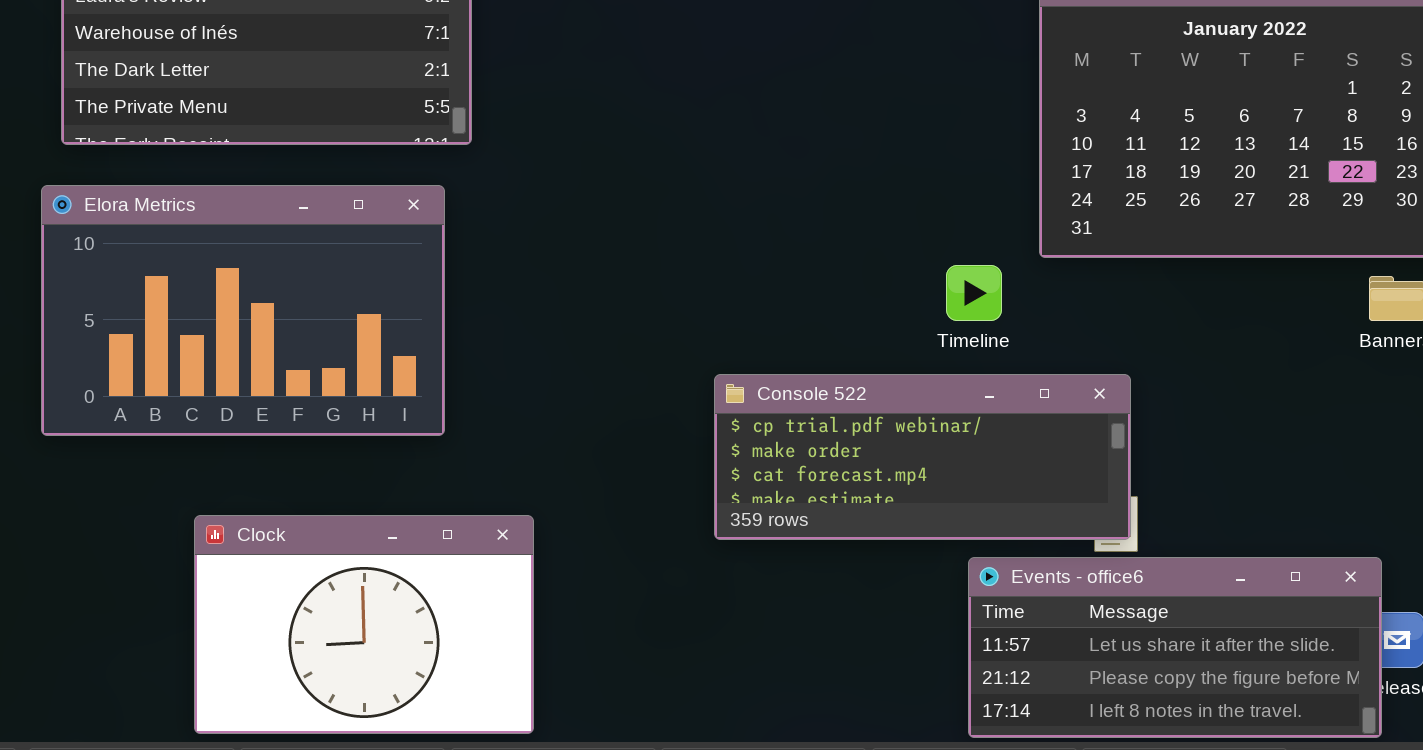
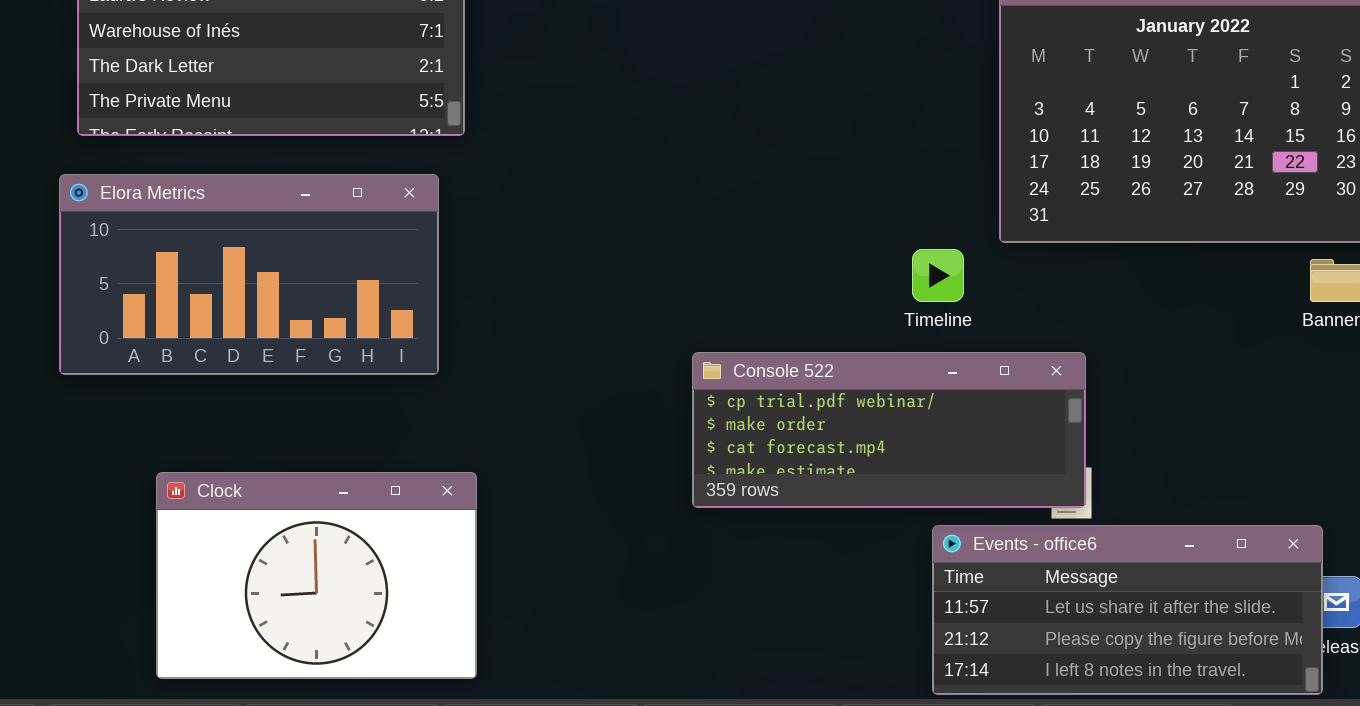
Elora Metrics: [41,185,445,436] -> [59,174,439,375], resized
Clock: [194,515,534,734] -> [156,472,477,679], moved

